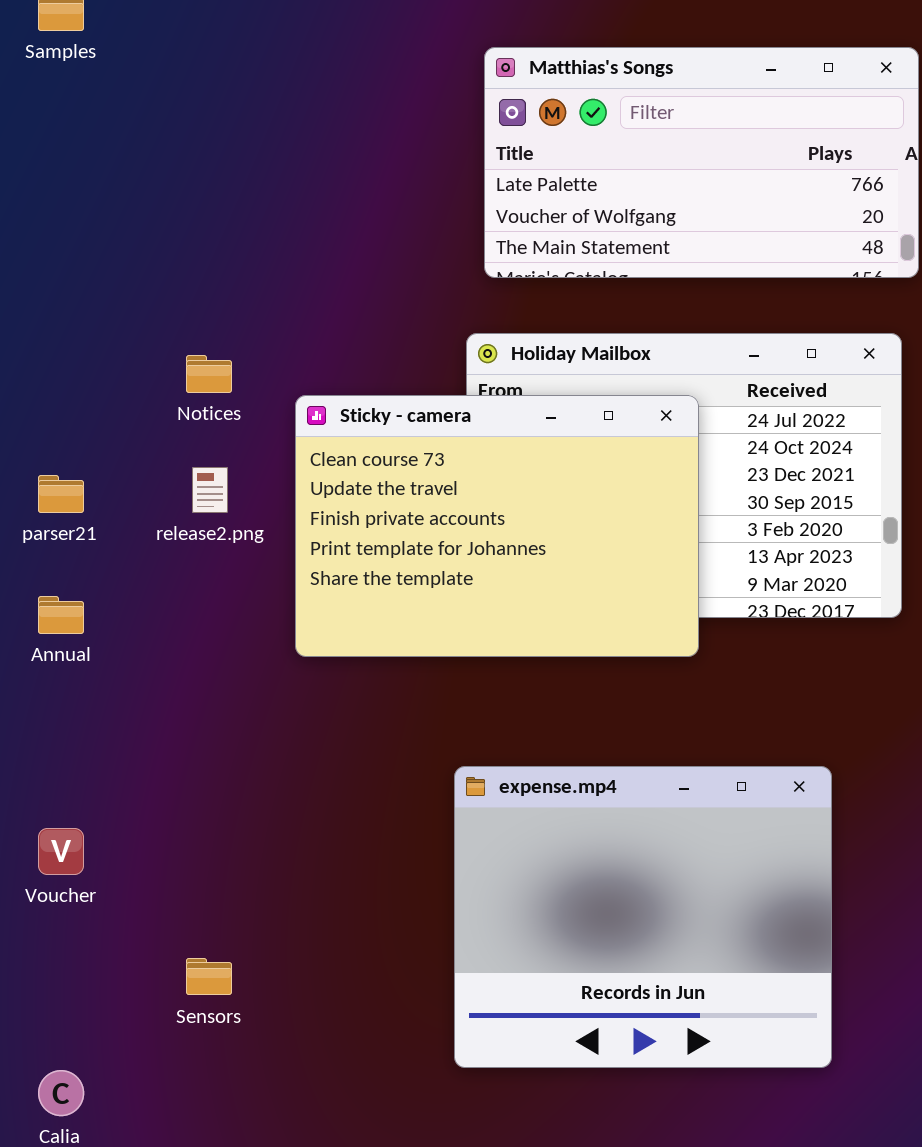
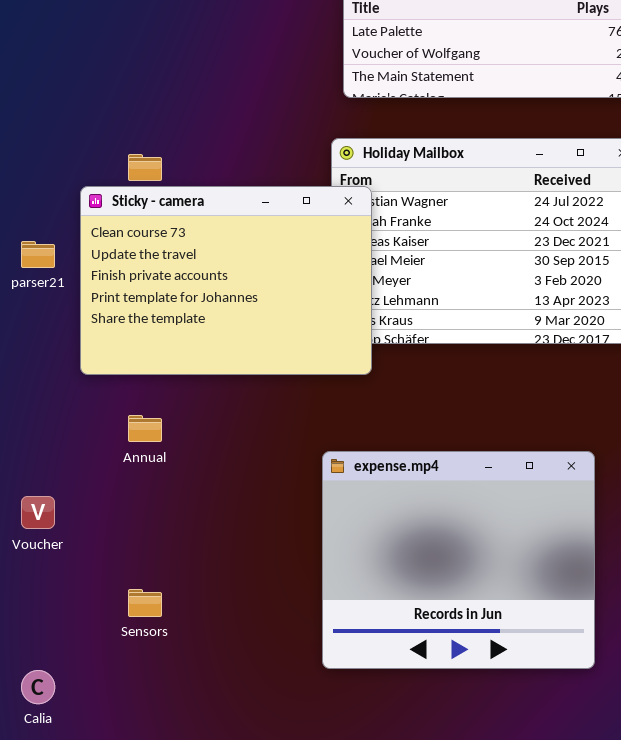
Sticky - camera: [295,395,699,657] -> [80,186,372,375], moved
Annual: [38,596,84,634] -> [128,415,162,442], moved

